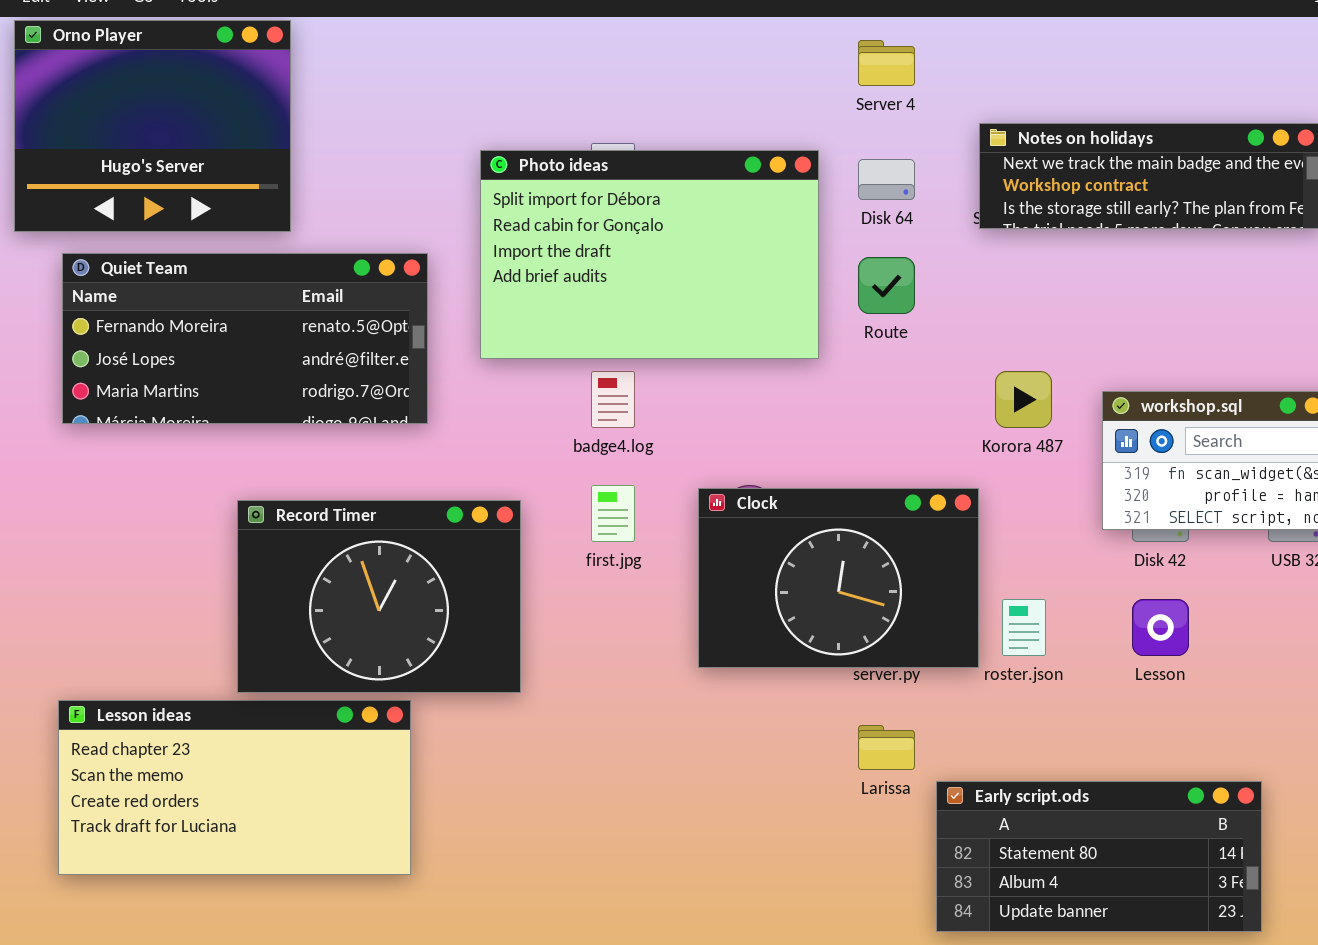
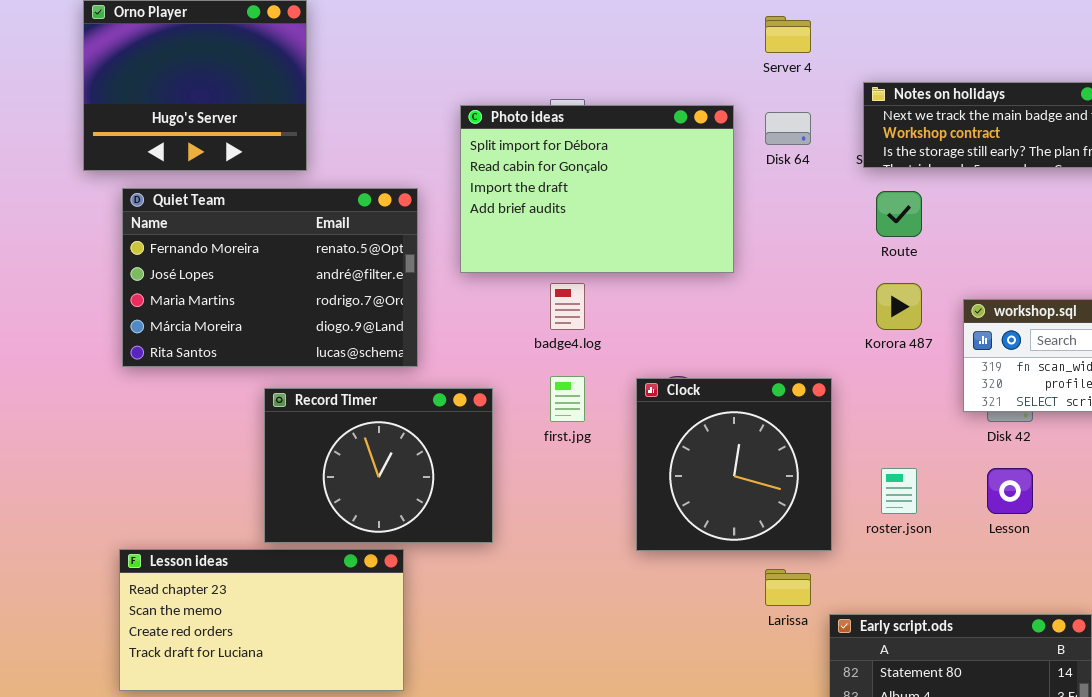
Quiet Team: [62,253,428,424] -> [122,188,418,367], resized
Route: [858,257,915,314] -> [876,191,922,237], moved
Clock: [698,488,979,668] -> [636,378,832,551], resized

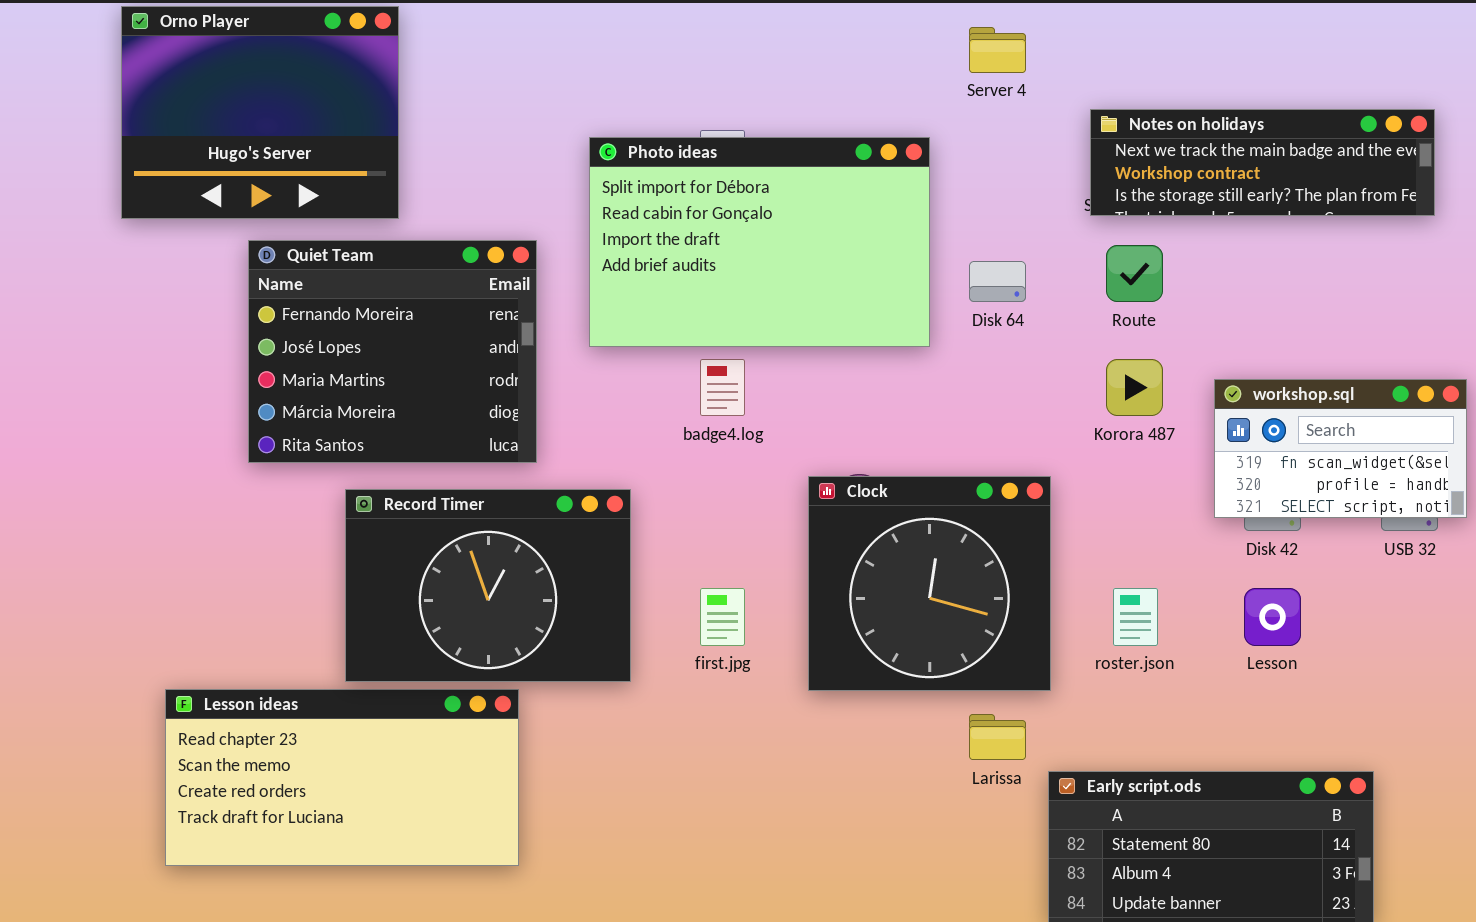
Disk 64: [765,112,811,145] -> [969,261,1026,302], moved
Quiet Team: [122,188,418,367] -> [248,240,537,463], resized
first.jpg: [550,376,585,422] -> [700,588,745,646], moved

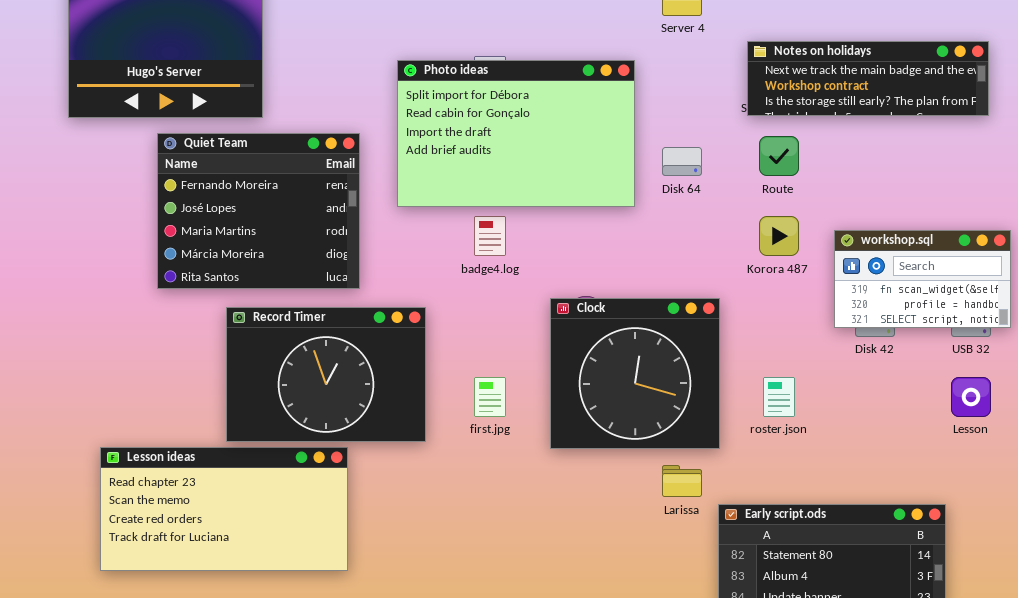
Lesson: [1244,588,1301,646] -> [951,377,991,417], moved

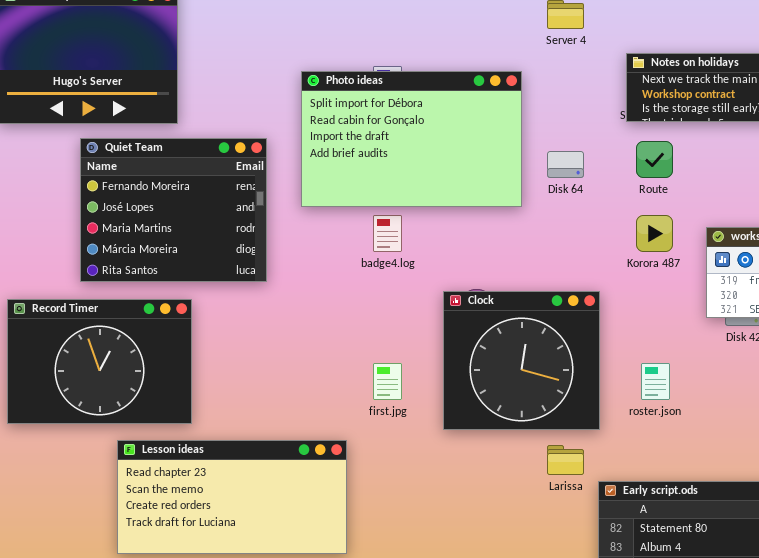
Record Timer: [226,307,426,442] -> [7,299,192,424], moved
Lesson ideas: [100,447,348,571] -> [117,440,347,554], moved

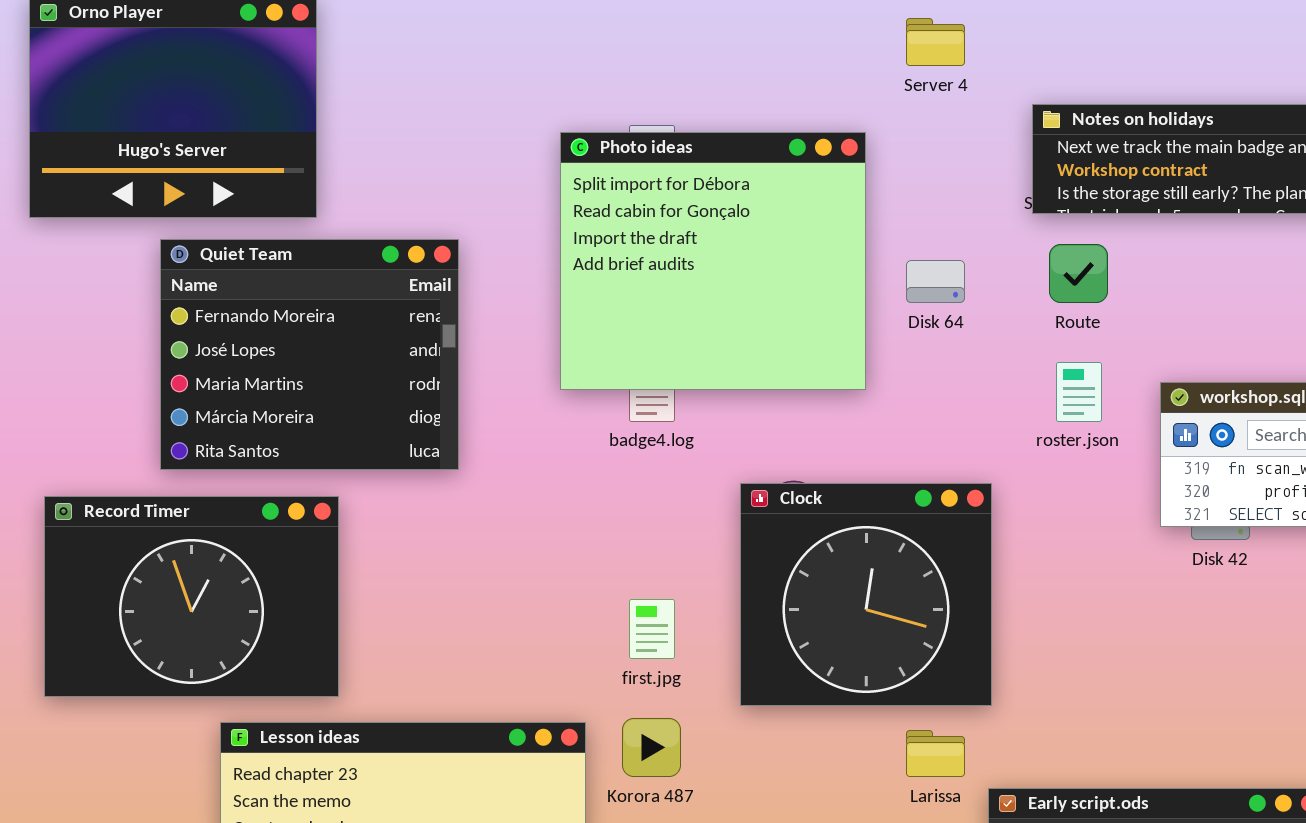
Photo ideas: [301,71,522,207] -> [560,132,866,390], resized
Korora 487: [636,215,673,252] -> [622,718,681,777], moved
roster.json: [641,363,670,400] -> [1056,362,1102,422], moved

